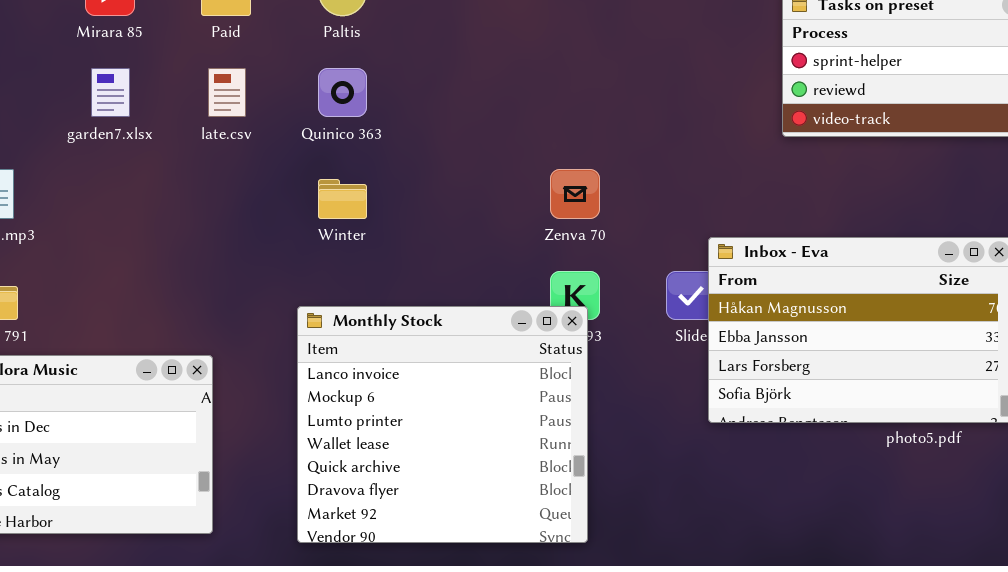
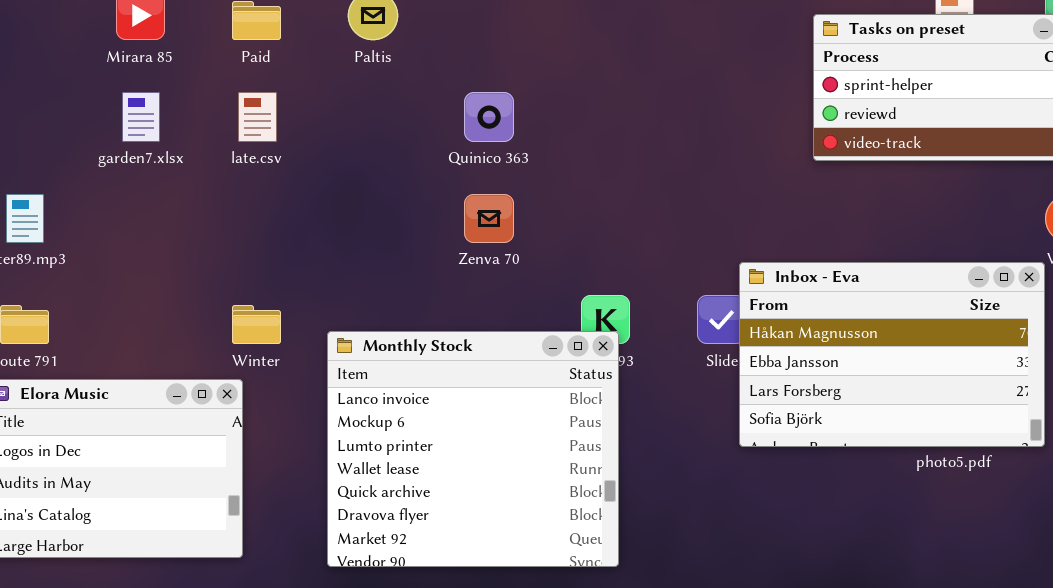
Quinico 363: [318,68,367,117] -> [464,92,514,142], moved
Zenva 70: [550,169,600,219] -> [464,194,514,243], moved
Winter: [318,179,367,219] -> [232,305,281,344], moved

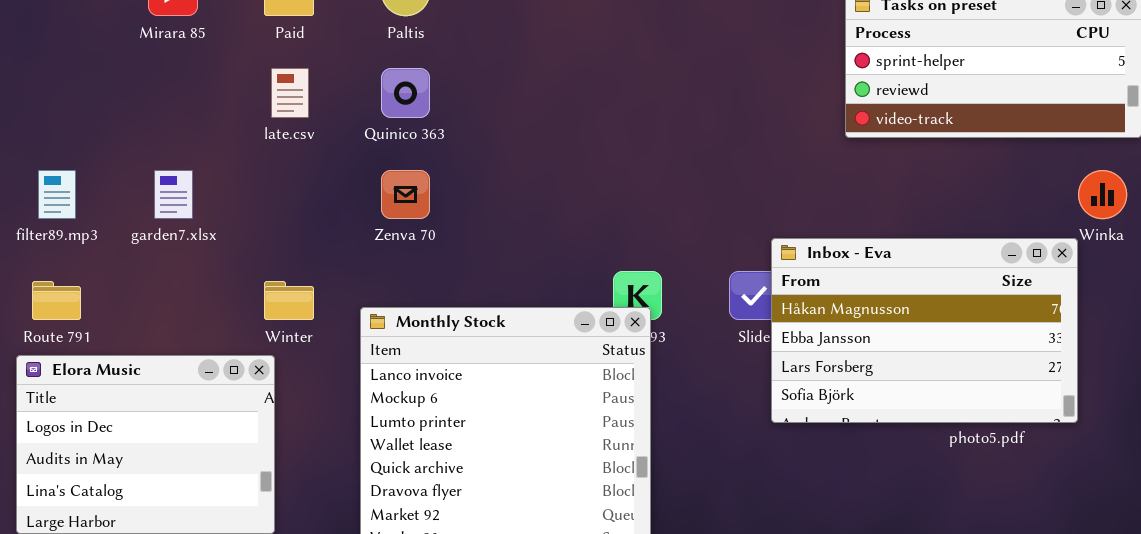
garden7.xlsx: [122,92,160,142] -> [154,170,193,219], moved
Quinico 363: [464,92,514,142] -> [381,68,430,118], moved
Zenva 70: [464,194,514,243] -> [381,170,430,219], moved

